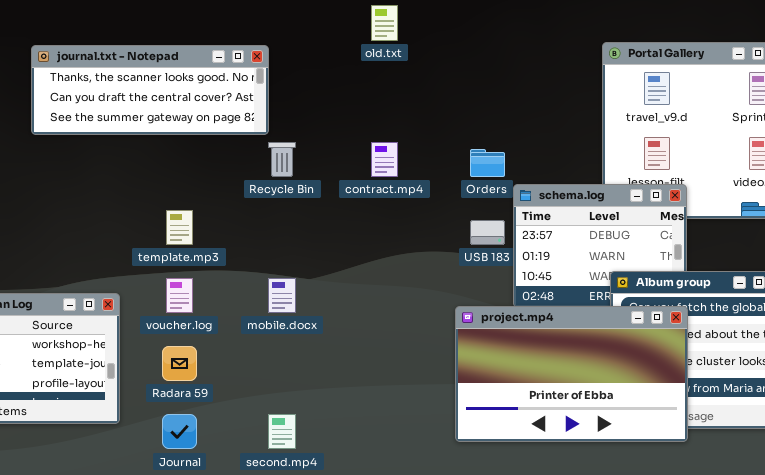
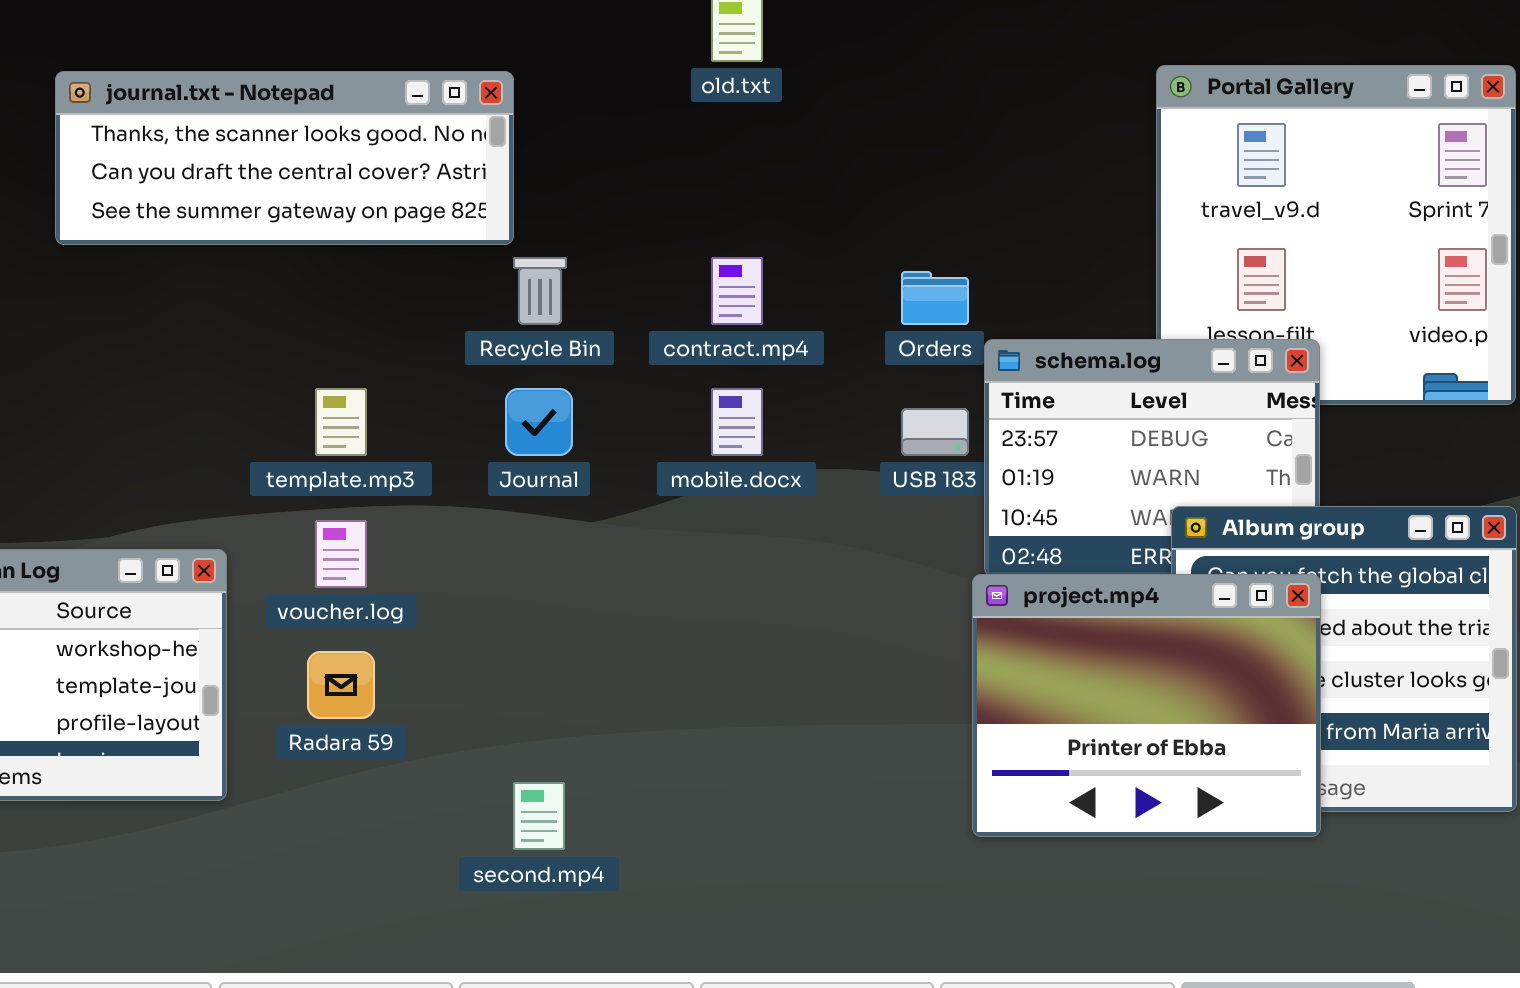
mobile.docx: [268,278,296,313] -> [711,388,763,456], moved
project.mp4: [455,306,688,442] -> [972,574,1321,837], resized
Journal: [162,414,197,449] -> [505,388,573,456], moved

